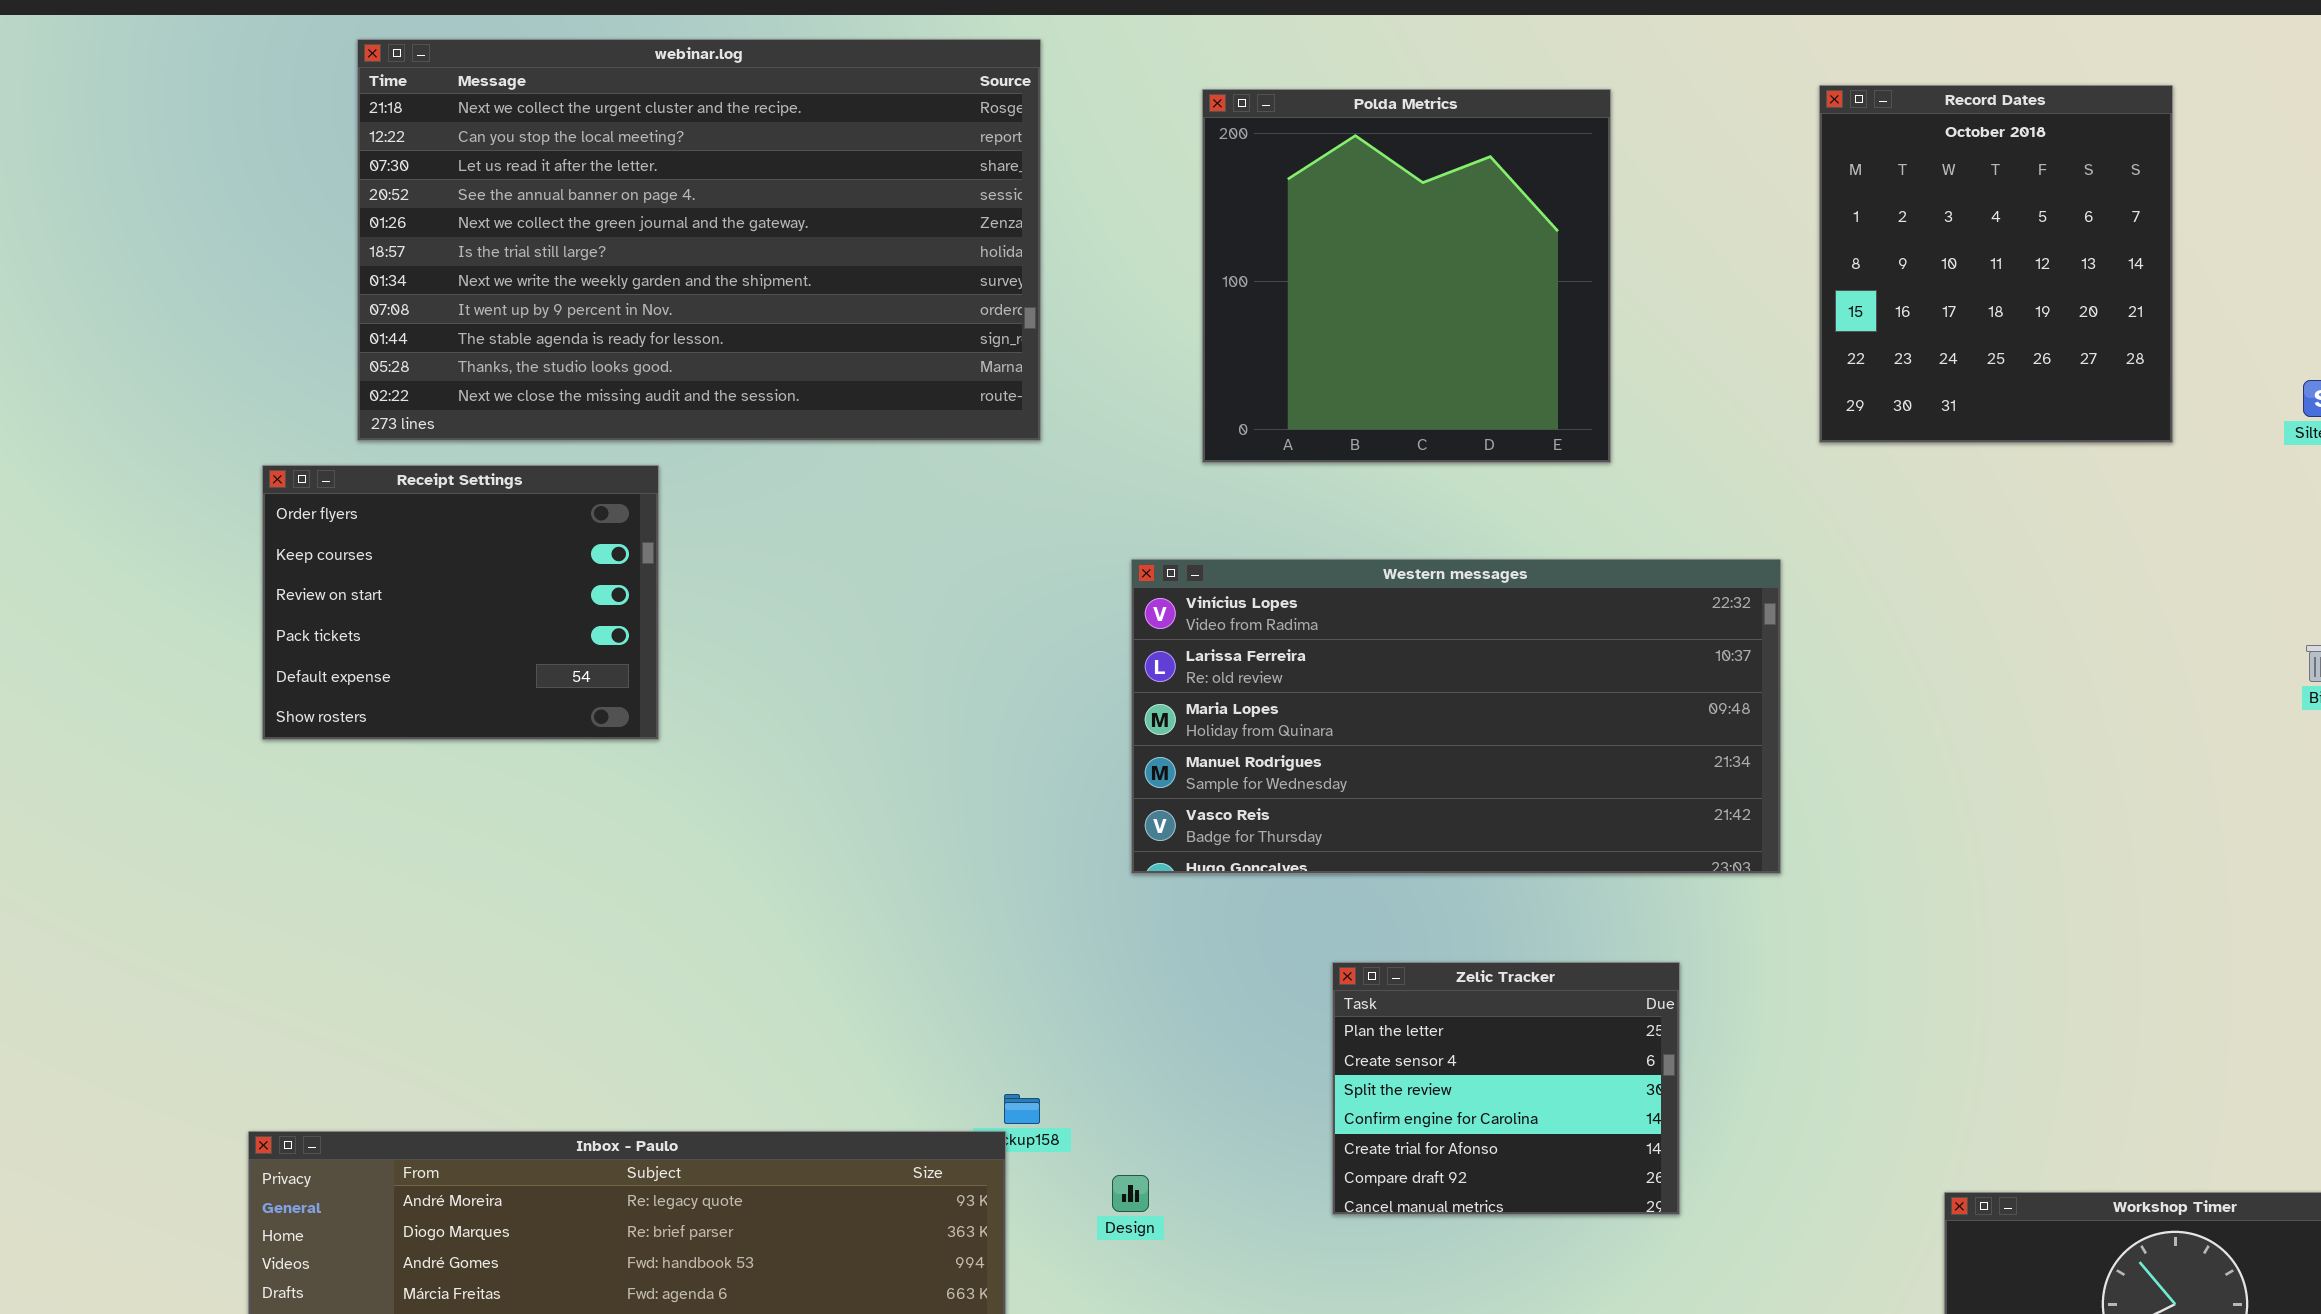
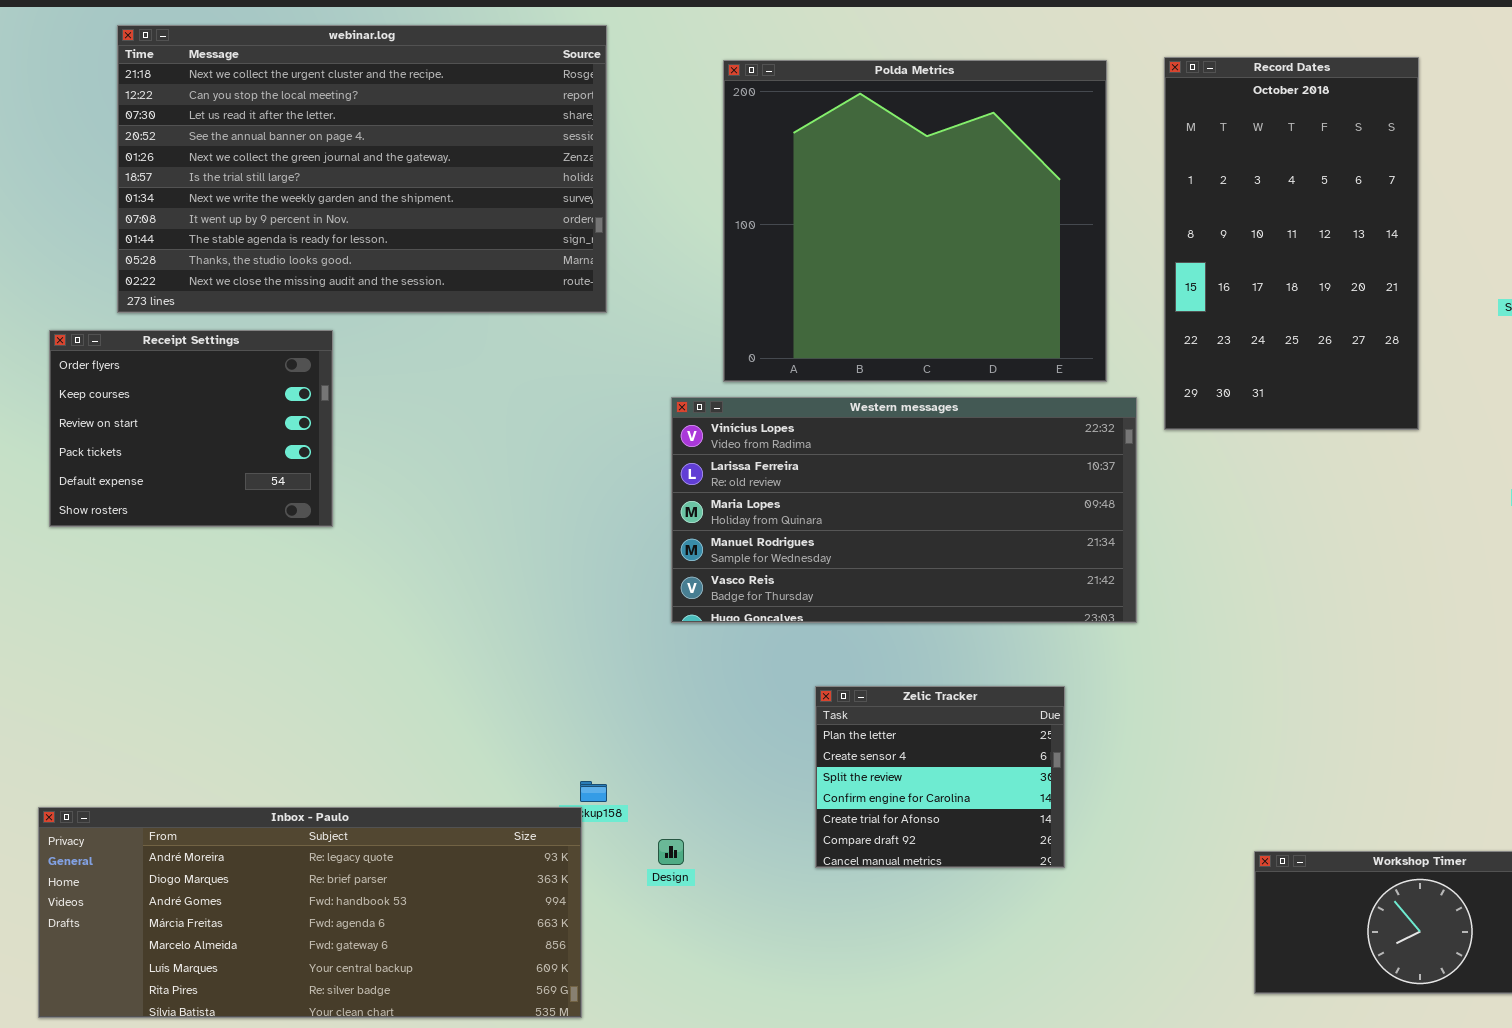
Record Dates: [1819,85,2173,443] -> [1164,57,1419,430], resized
Polda Metrics: [1202,89,1611,463] -> [723,60,1107,382], resized

